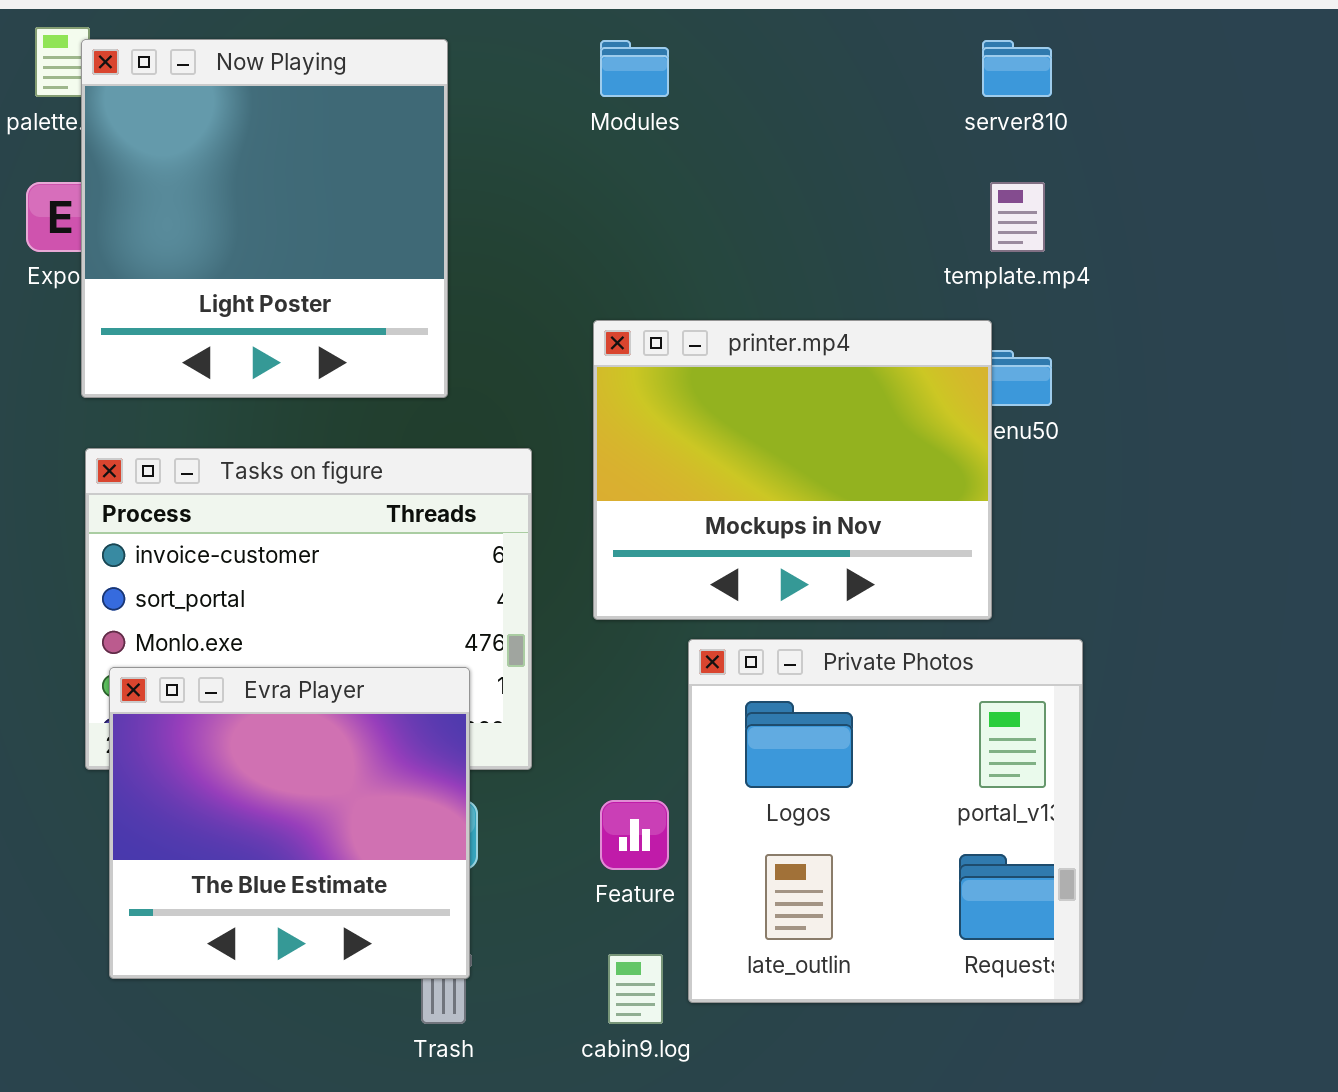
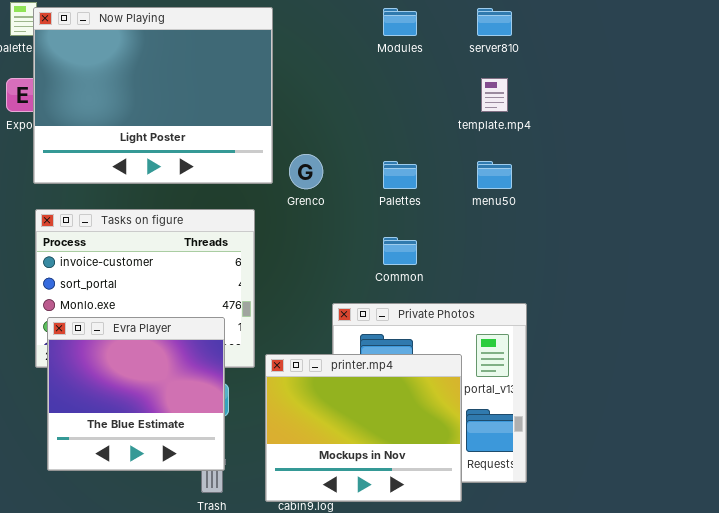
Now Playing: [81,39,448,398] -> [33,7,273,184], resized
Modules: [600,40,669,97] -> [383,8,417,36], moved
printer.mp4: [593,320,992,620] -> [265,354,462,502], moved

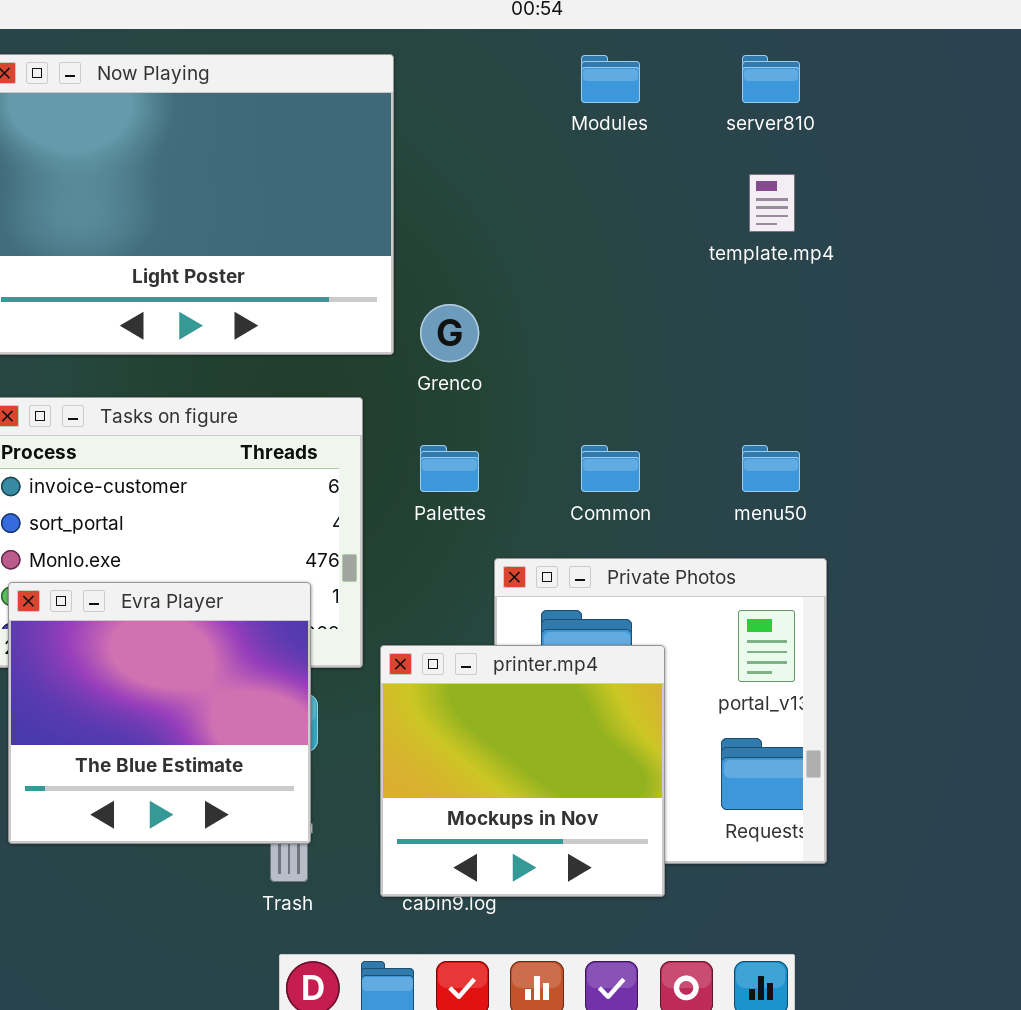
Palettes: [383,161,417,189] -> [420,445,479,492], moved
menu50: [477,161,512,189] -> [742,445,800,492], moved
printer.mp4: [265,354,462,502] -> [380,645,665,897], resized

